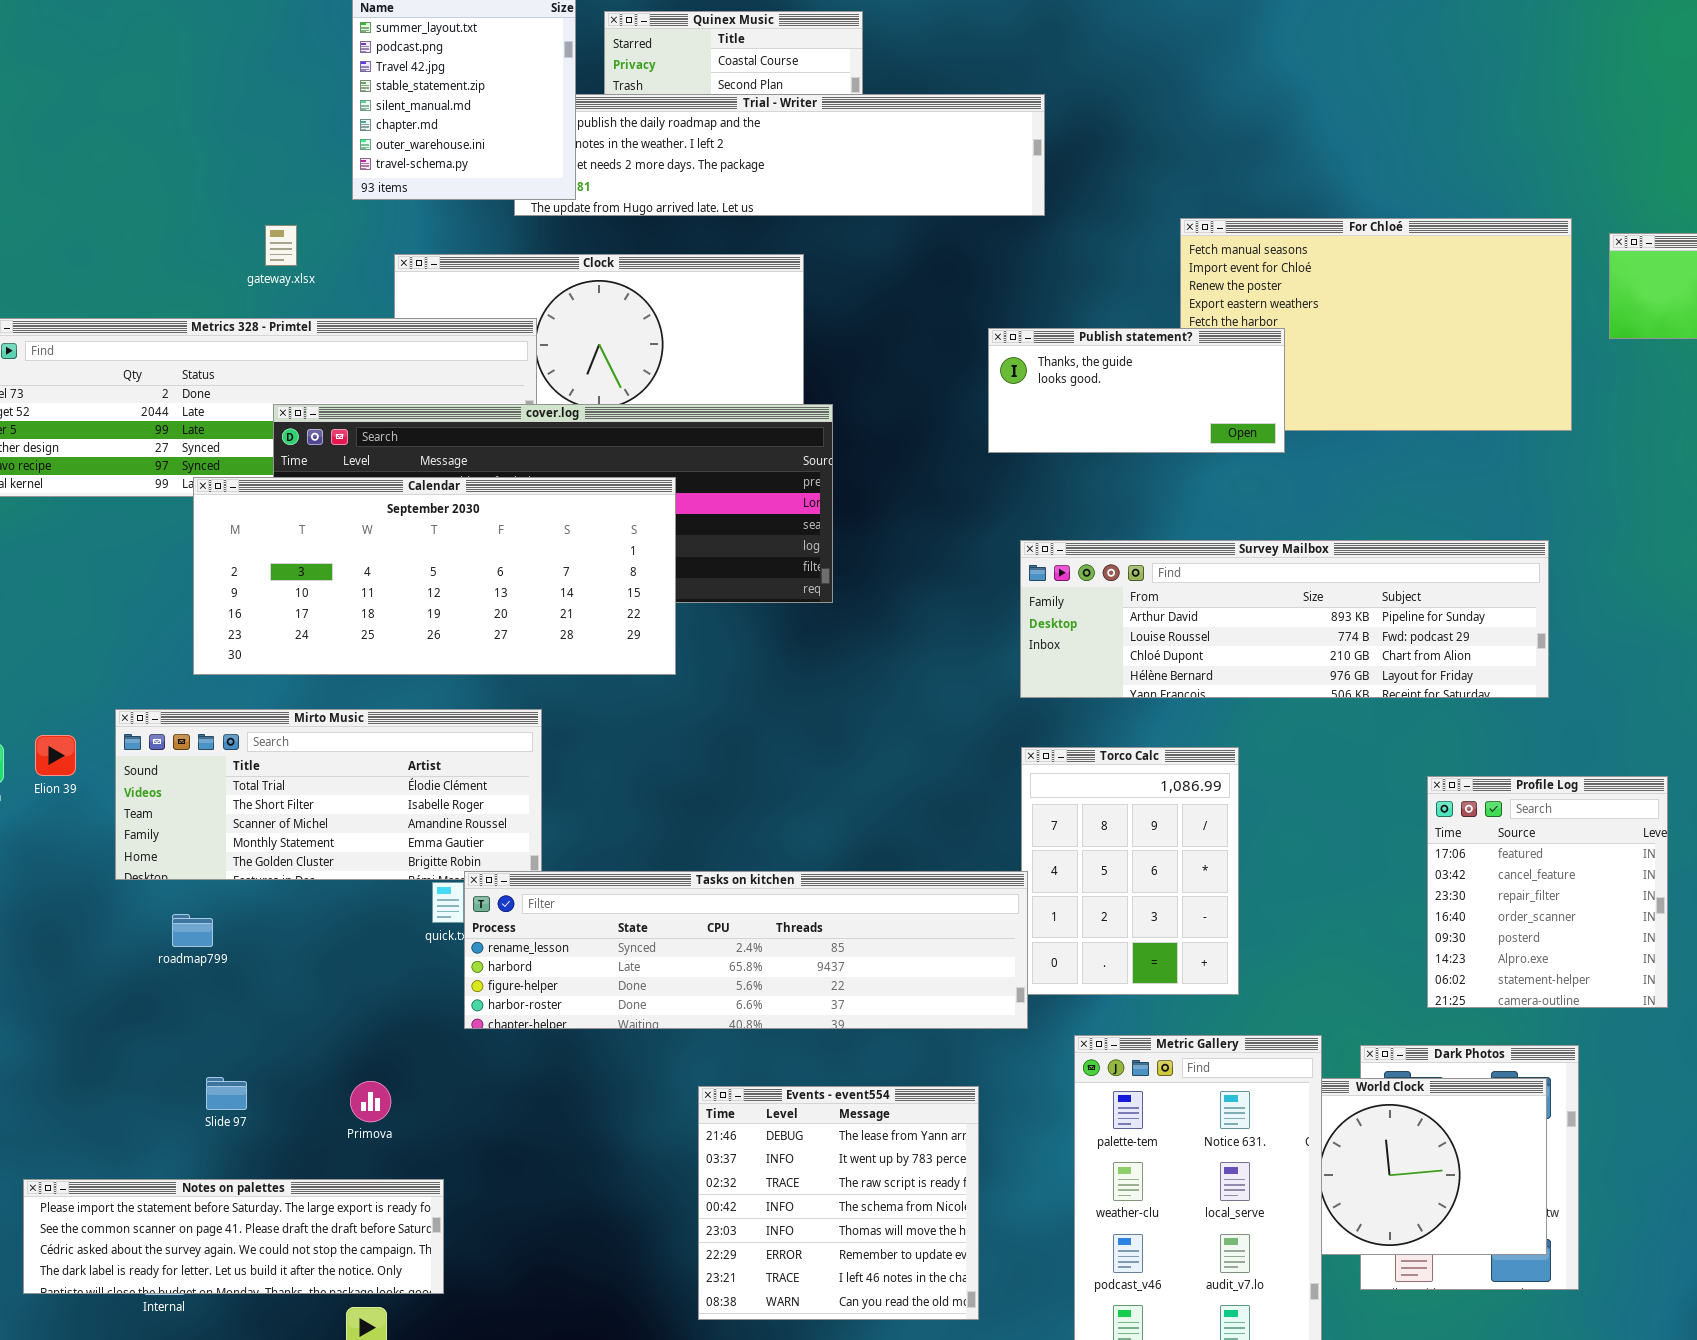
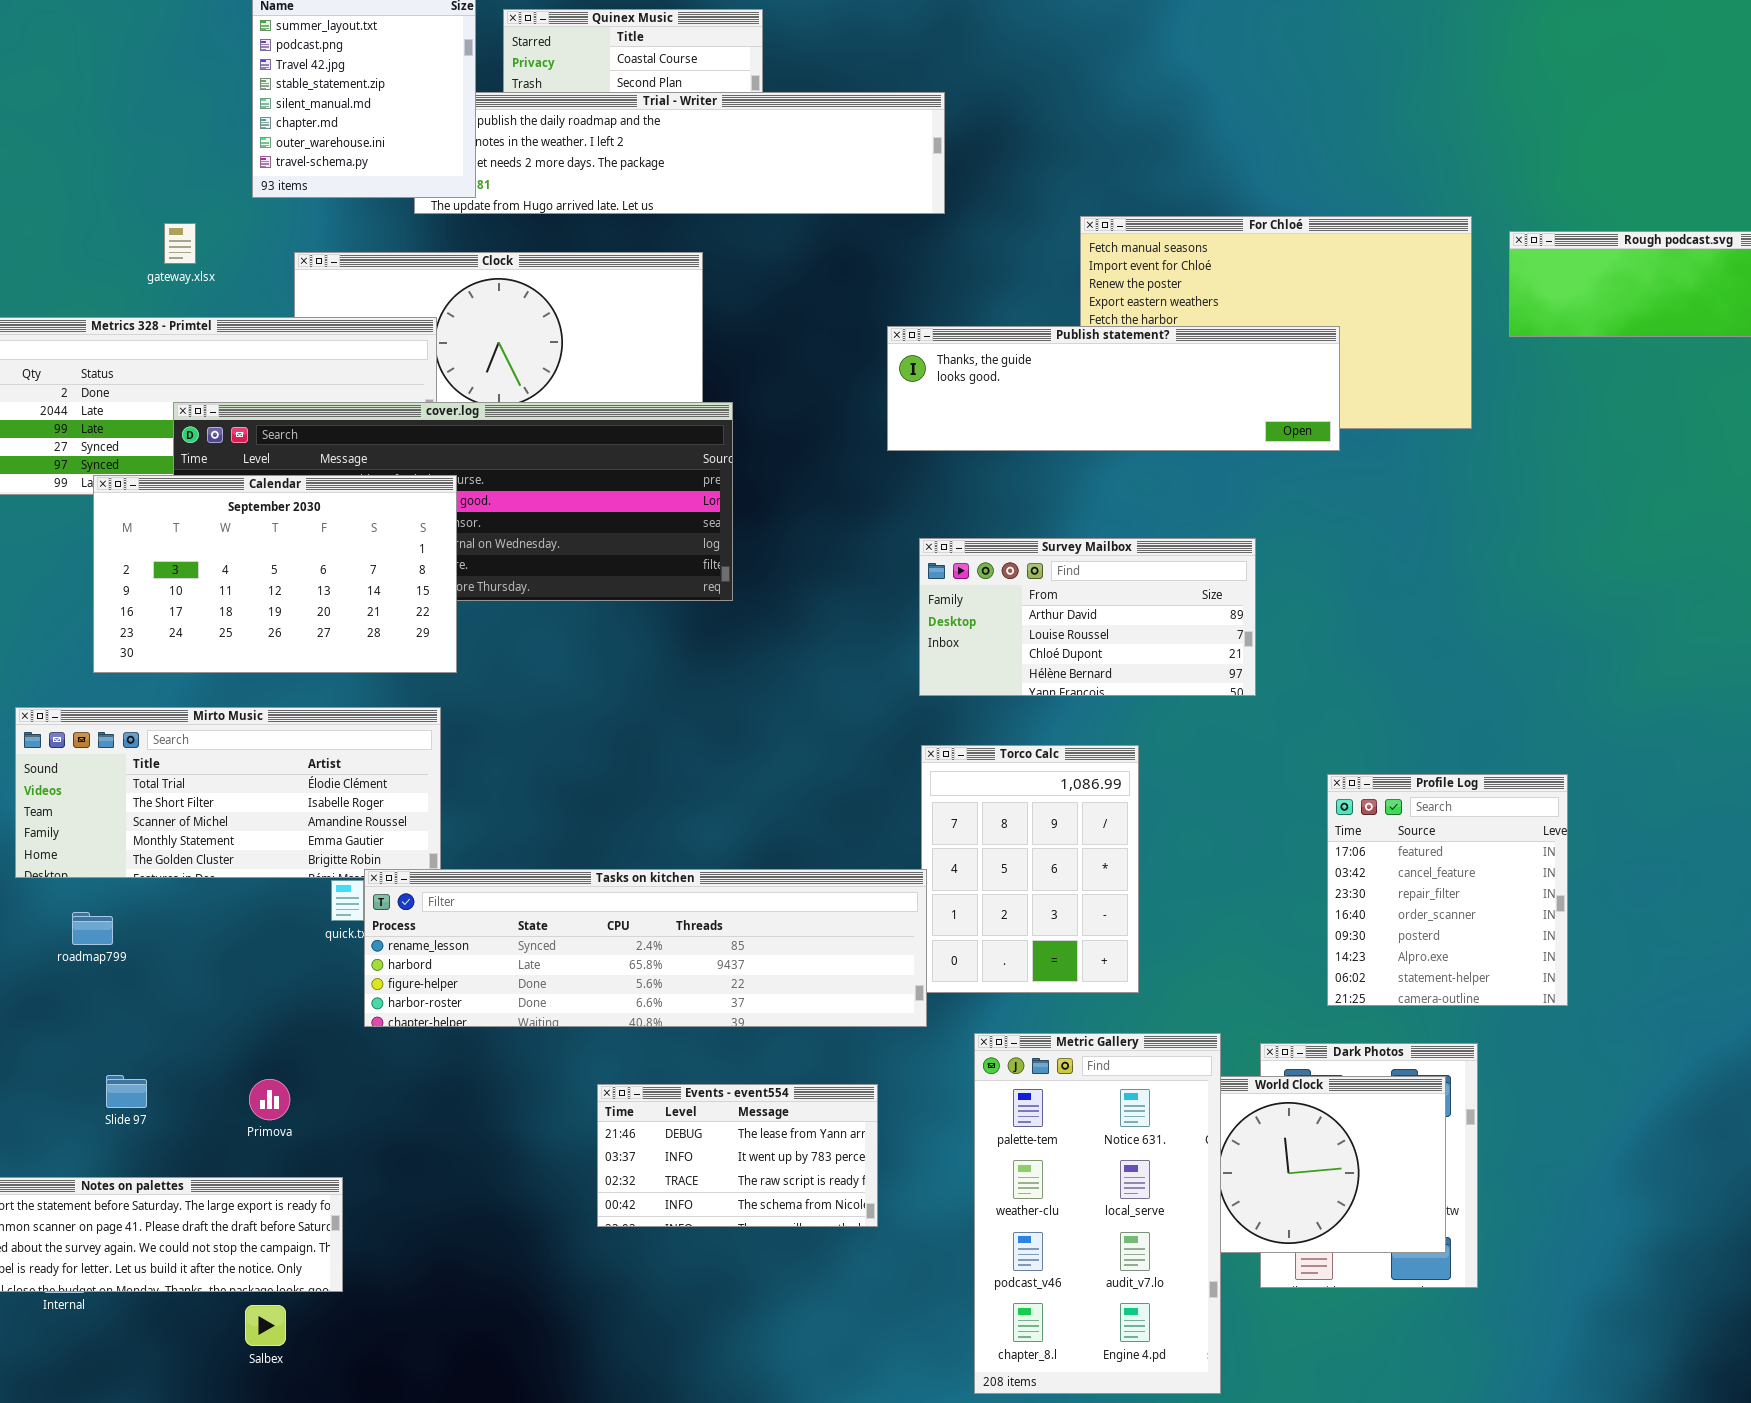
Publish statement?: [988,328,1285,453] -> [887,326,1340,451], resized
Calendar: [193,477,676,675] -> [93,475,457,673], resized
Survey Mailbox: [1020,540,1549,698] -> [919,538,1256,696], resized
Events - event554: [698,1086,979,1320] -> [597,1084,878,1227], resized

